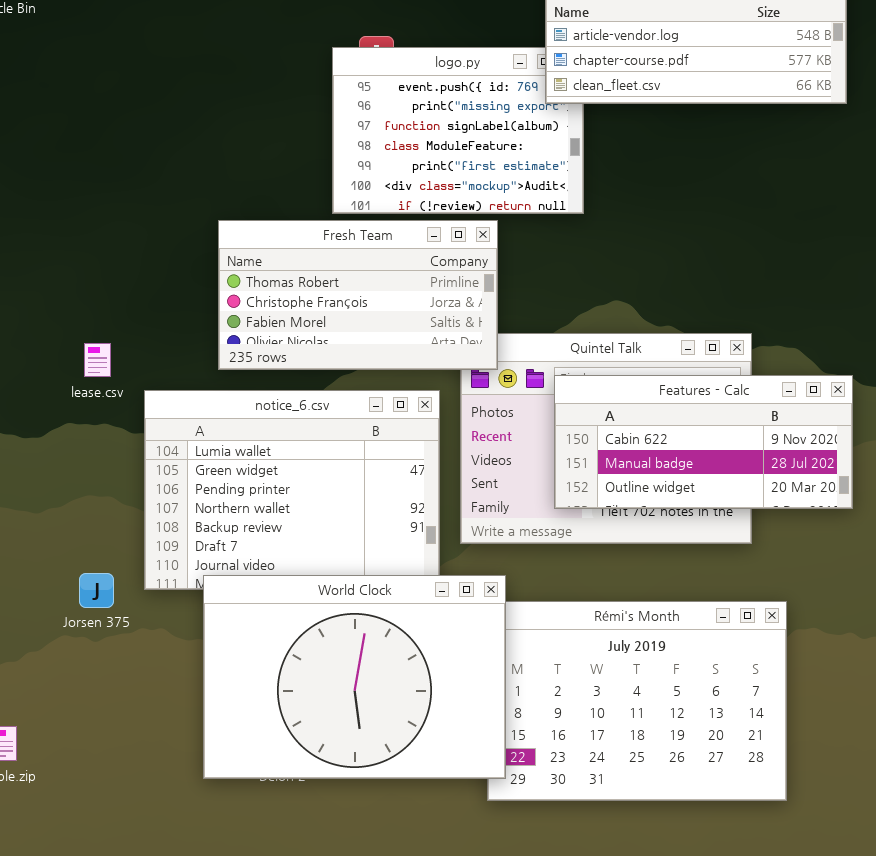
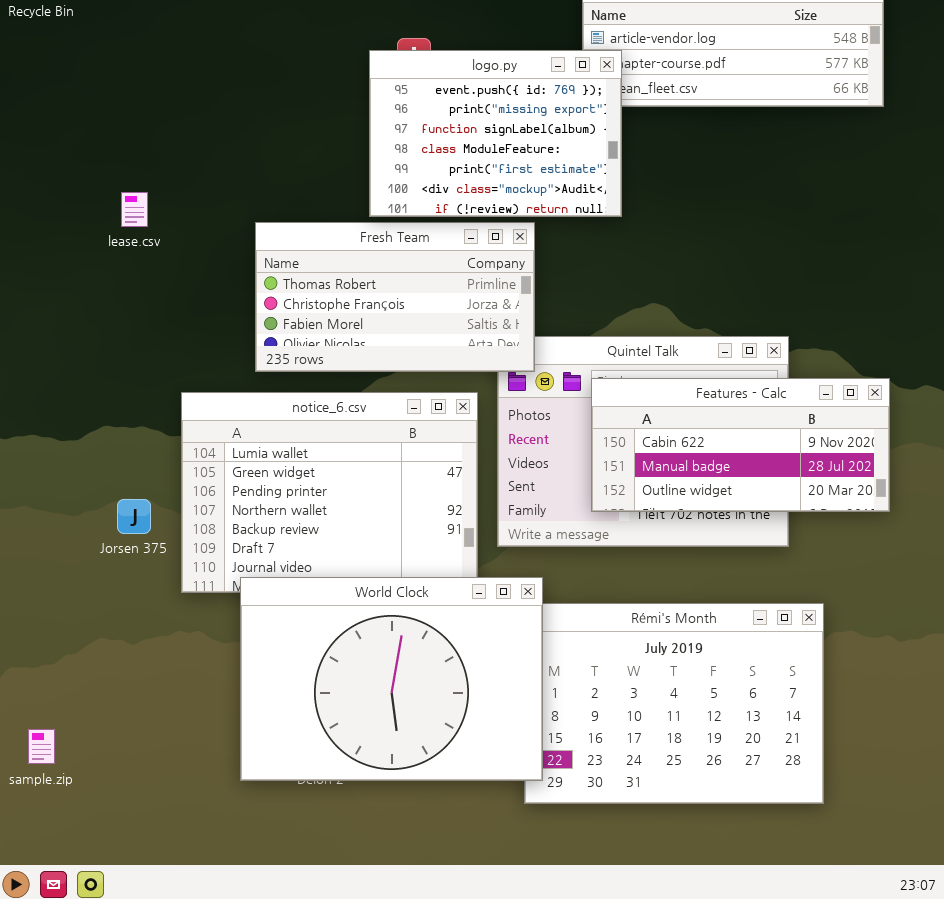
logo.py: [332,47,584,214] -> [369,50,622,217], raised
lease.csv: [84,343,111,377] -> [121,192,148,227], moved
Jorsen 375: [79,573,114,608] -> [117,499,151,534], moved

